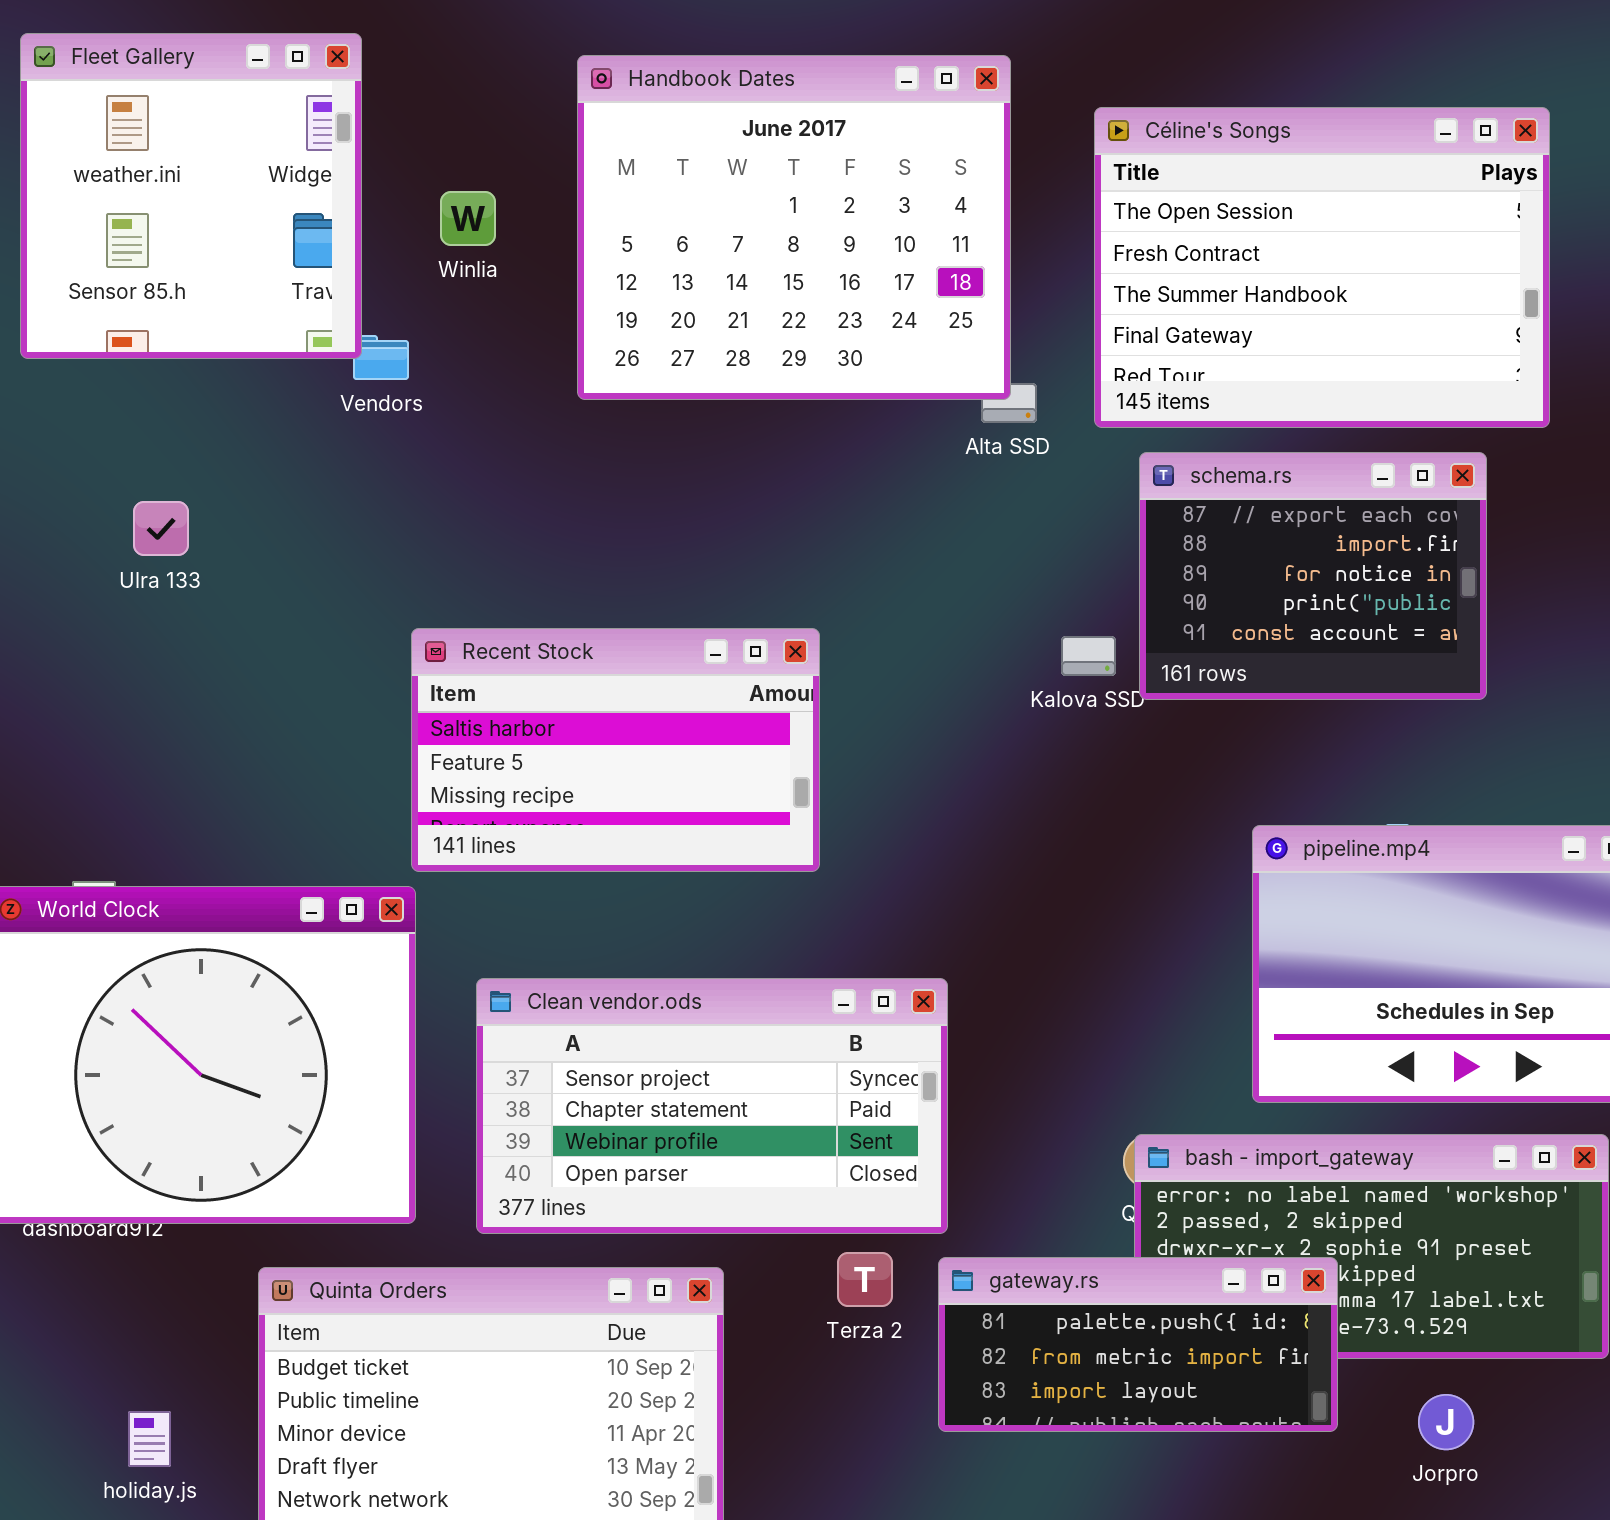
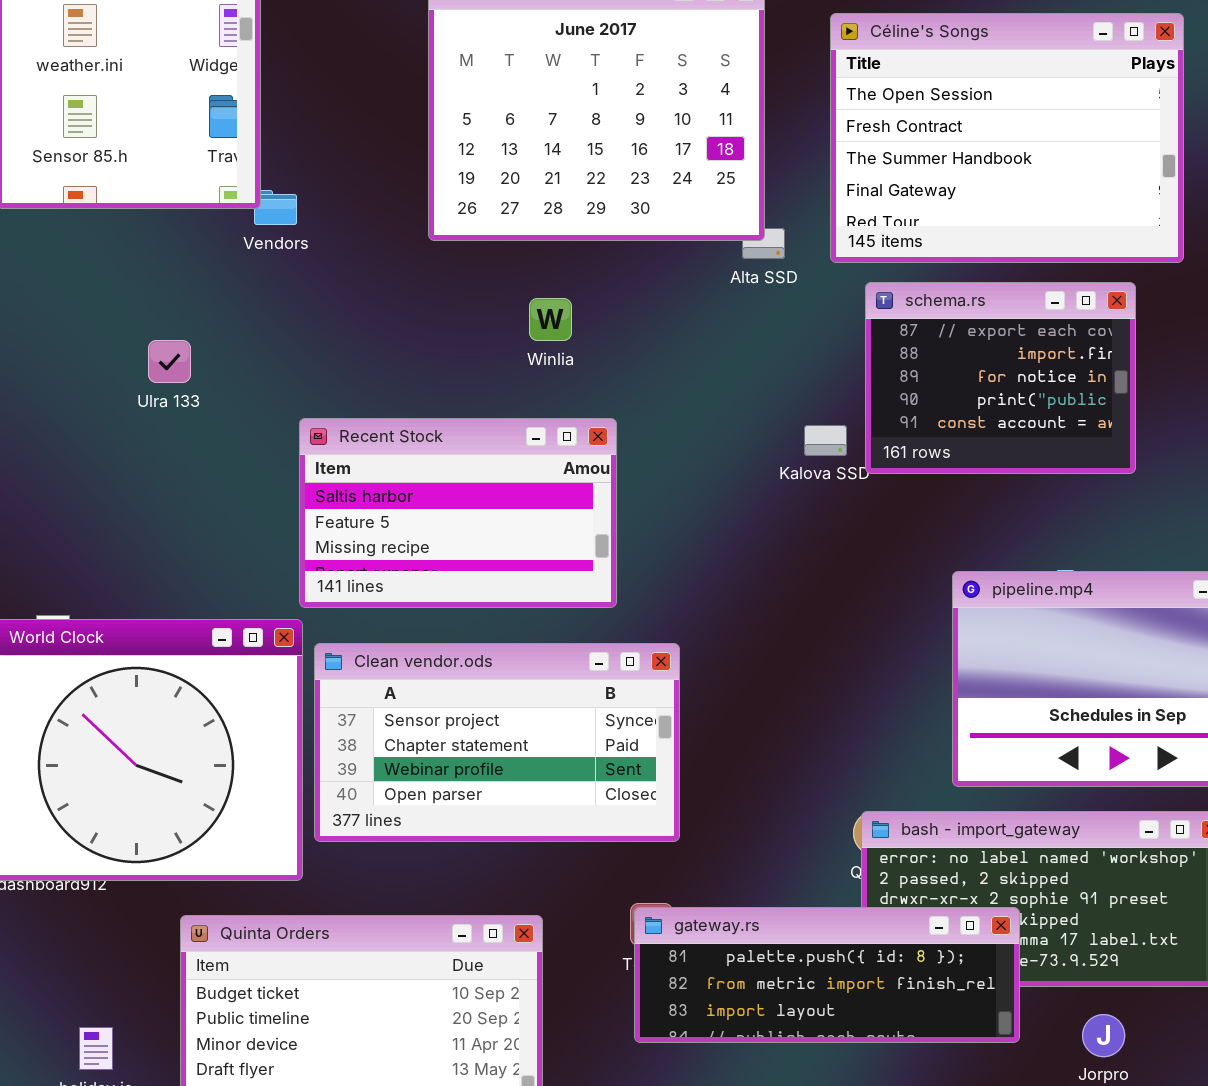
Winlia: [440,191,496,246] -> [529,298,572,341], moved
Ulra 133: [133,501,189,556] -> [148,340,191,383], moved
Clean vendor.ods: [476,978,948,1234] -> [314,643,680,842], moved
gateway.rs: [938,1257,1338,1432] -> [634,907,1020,1043], resized

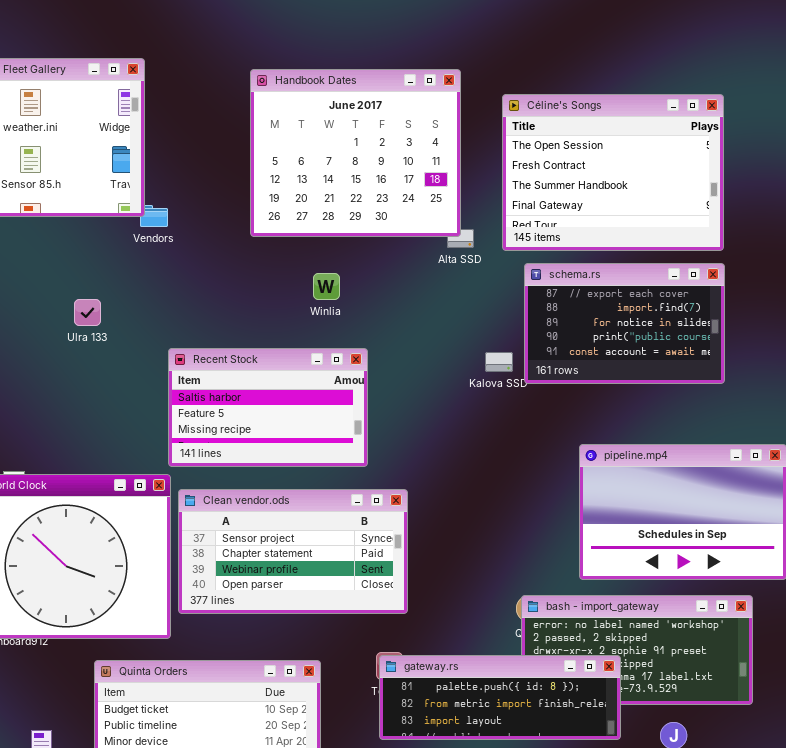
schema.rs: [865,282,1136,474] -> [524,263,725,384], resized

